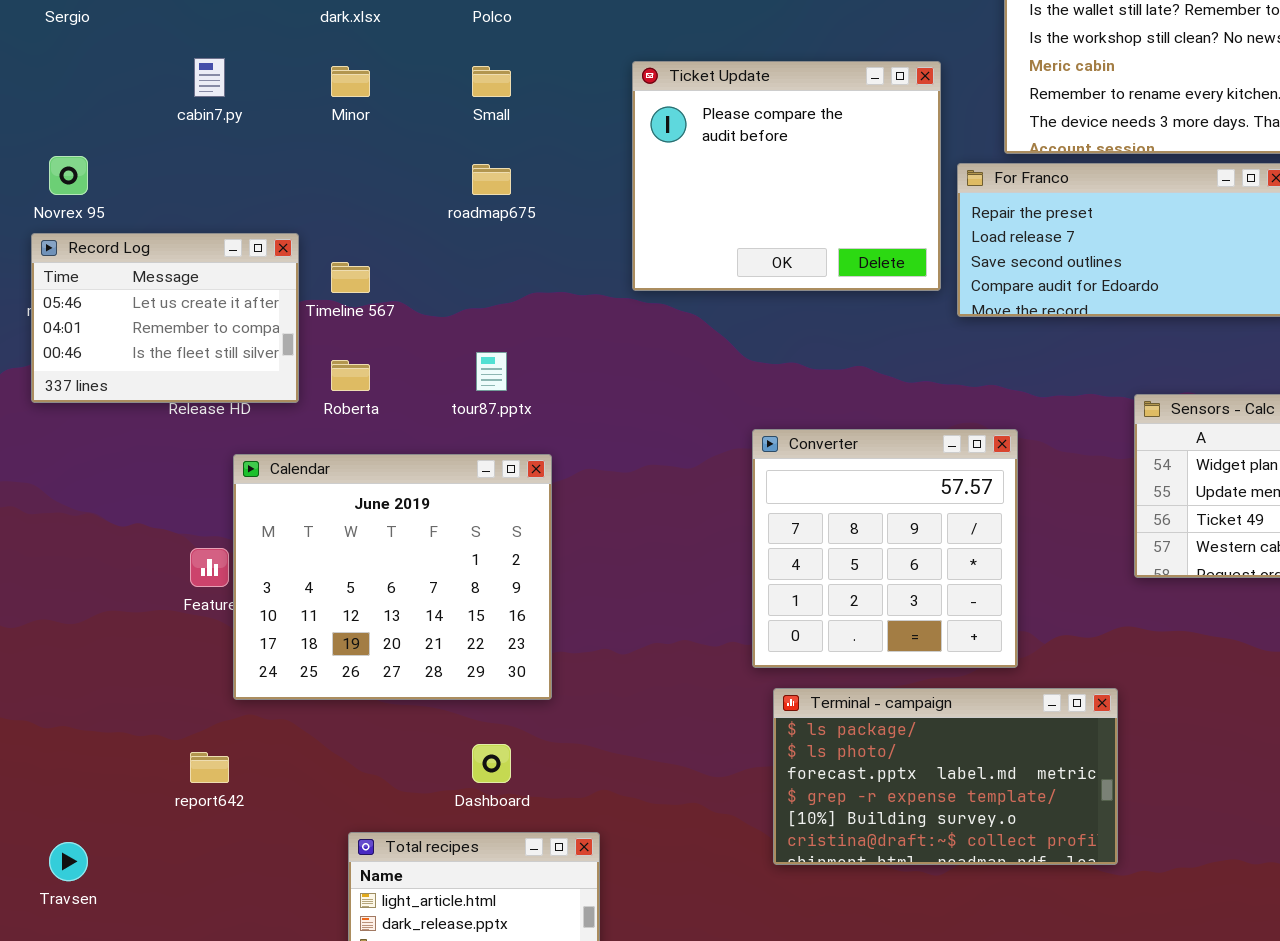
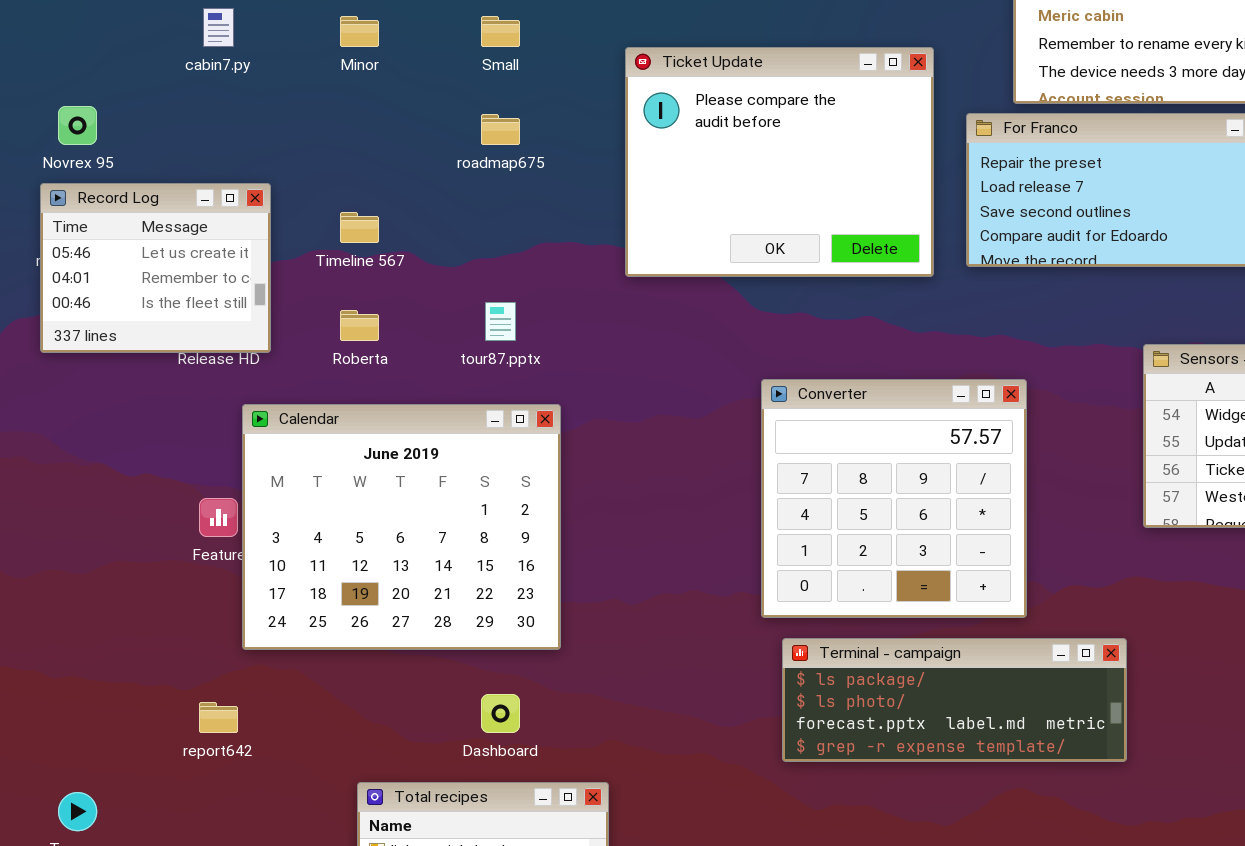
Ticket Update: [632,61,941,291] -> [625,47,934,277], moved
Record Log: [31,233,299,403] -> [40,183,271,353], resized
Terminal - campaign: [773,688,1118,865] -> [782,638,1127,762], resized

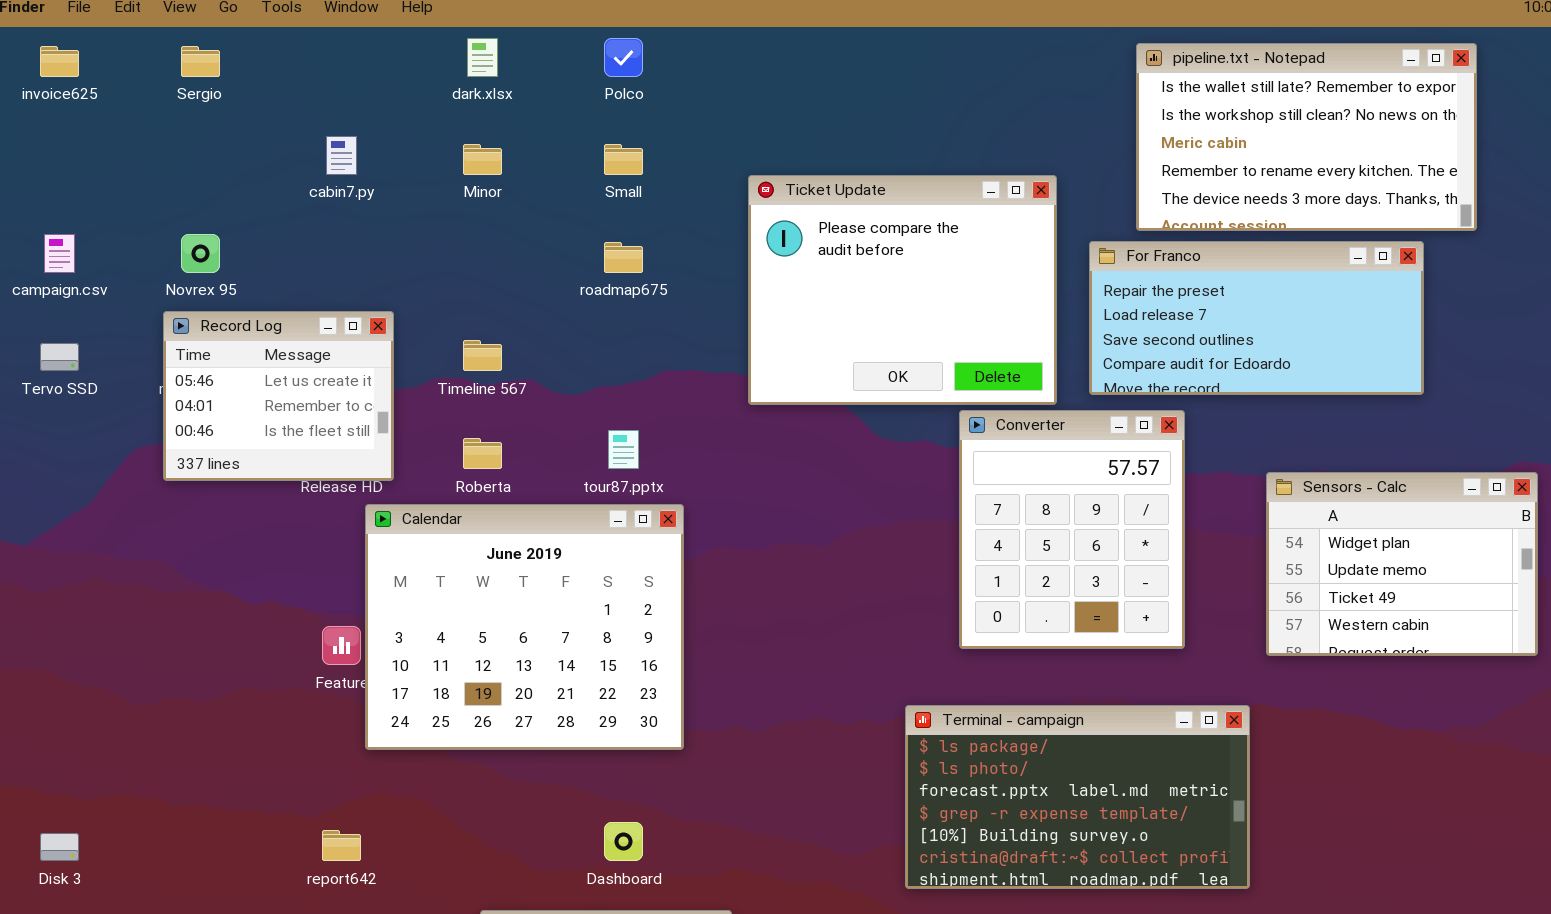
Converter: [761,379,1027,618] -> [959,410,1185,649], moved, resized
Calendar: [242,404,561,650] -> [365,504,684,750], moved
Terminal - campaign: [782,638,1127,762] -> [905,705,1250,889], resized

